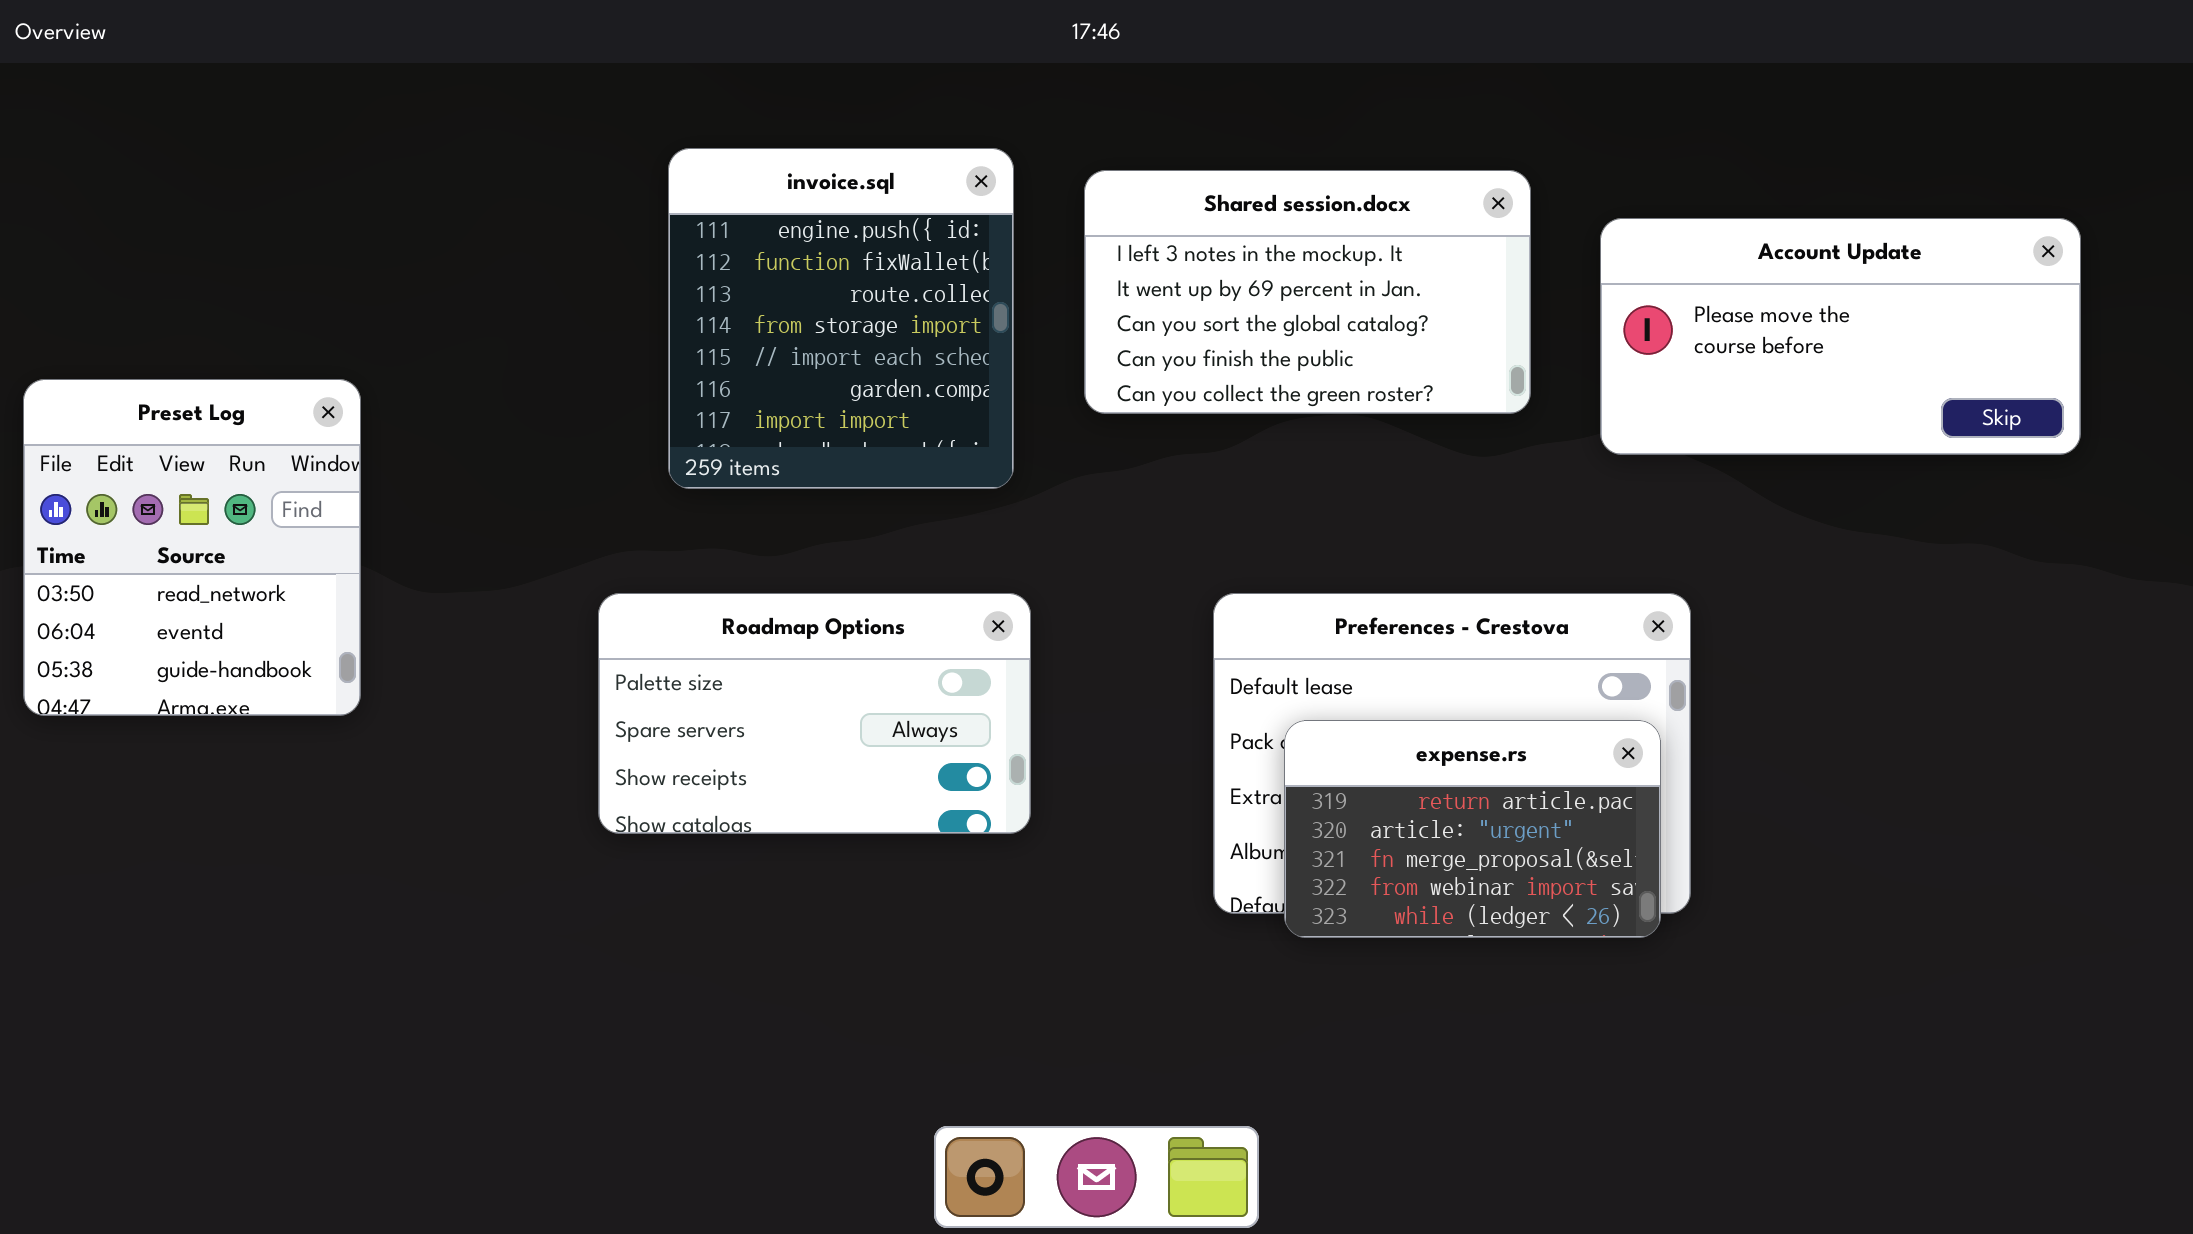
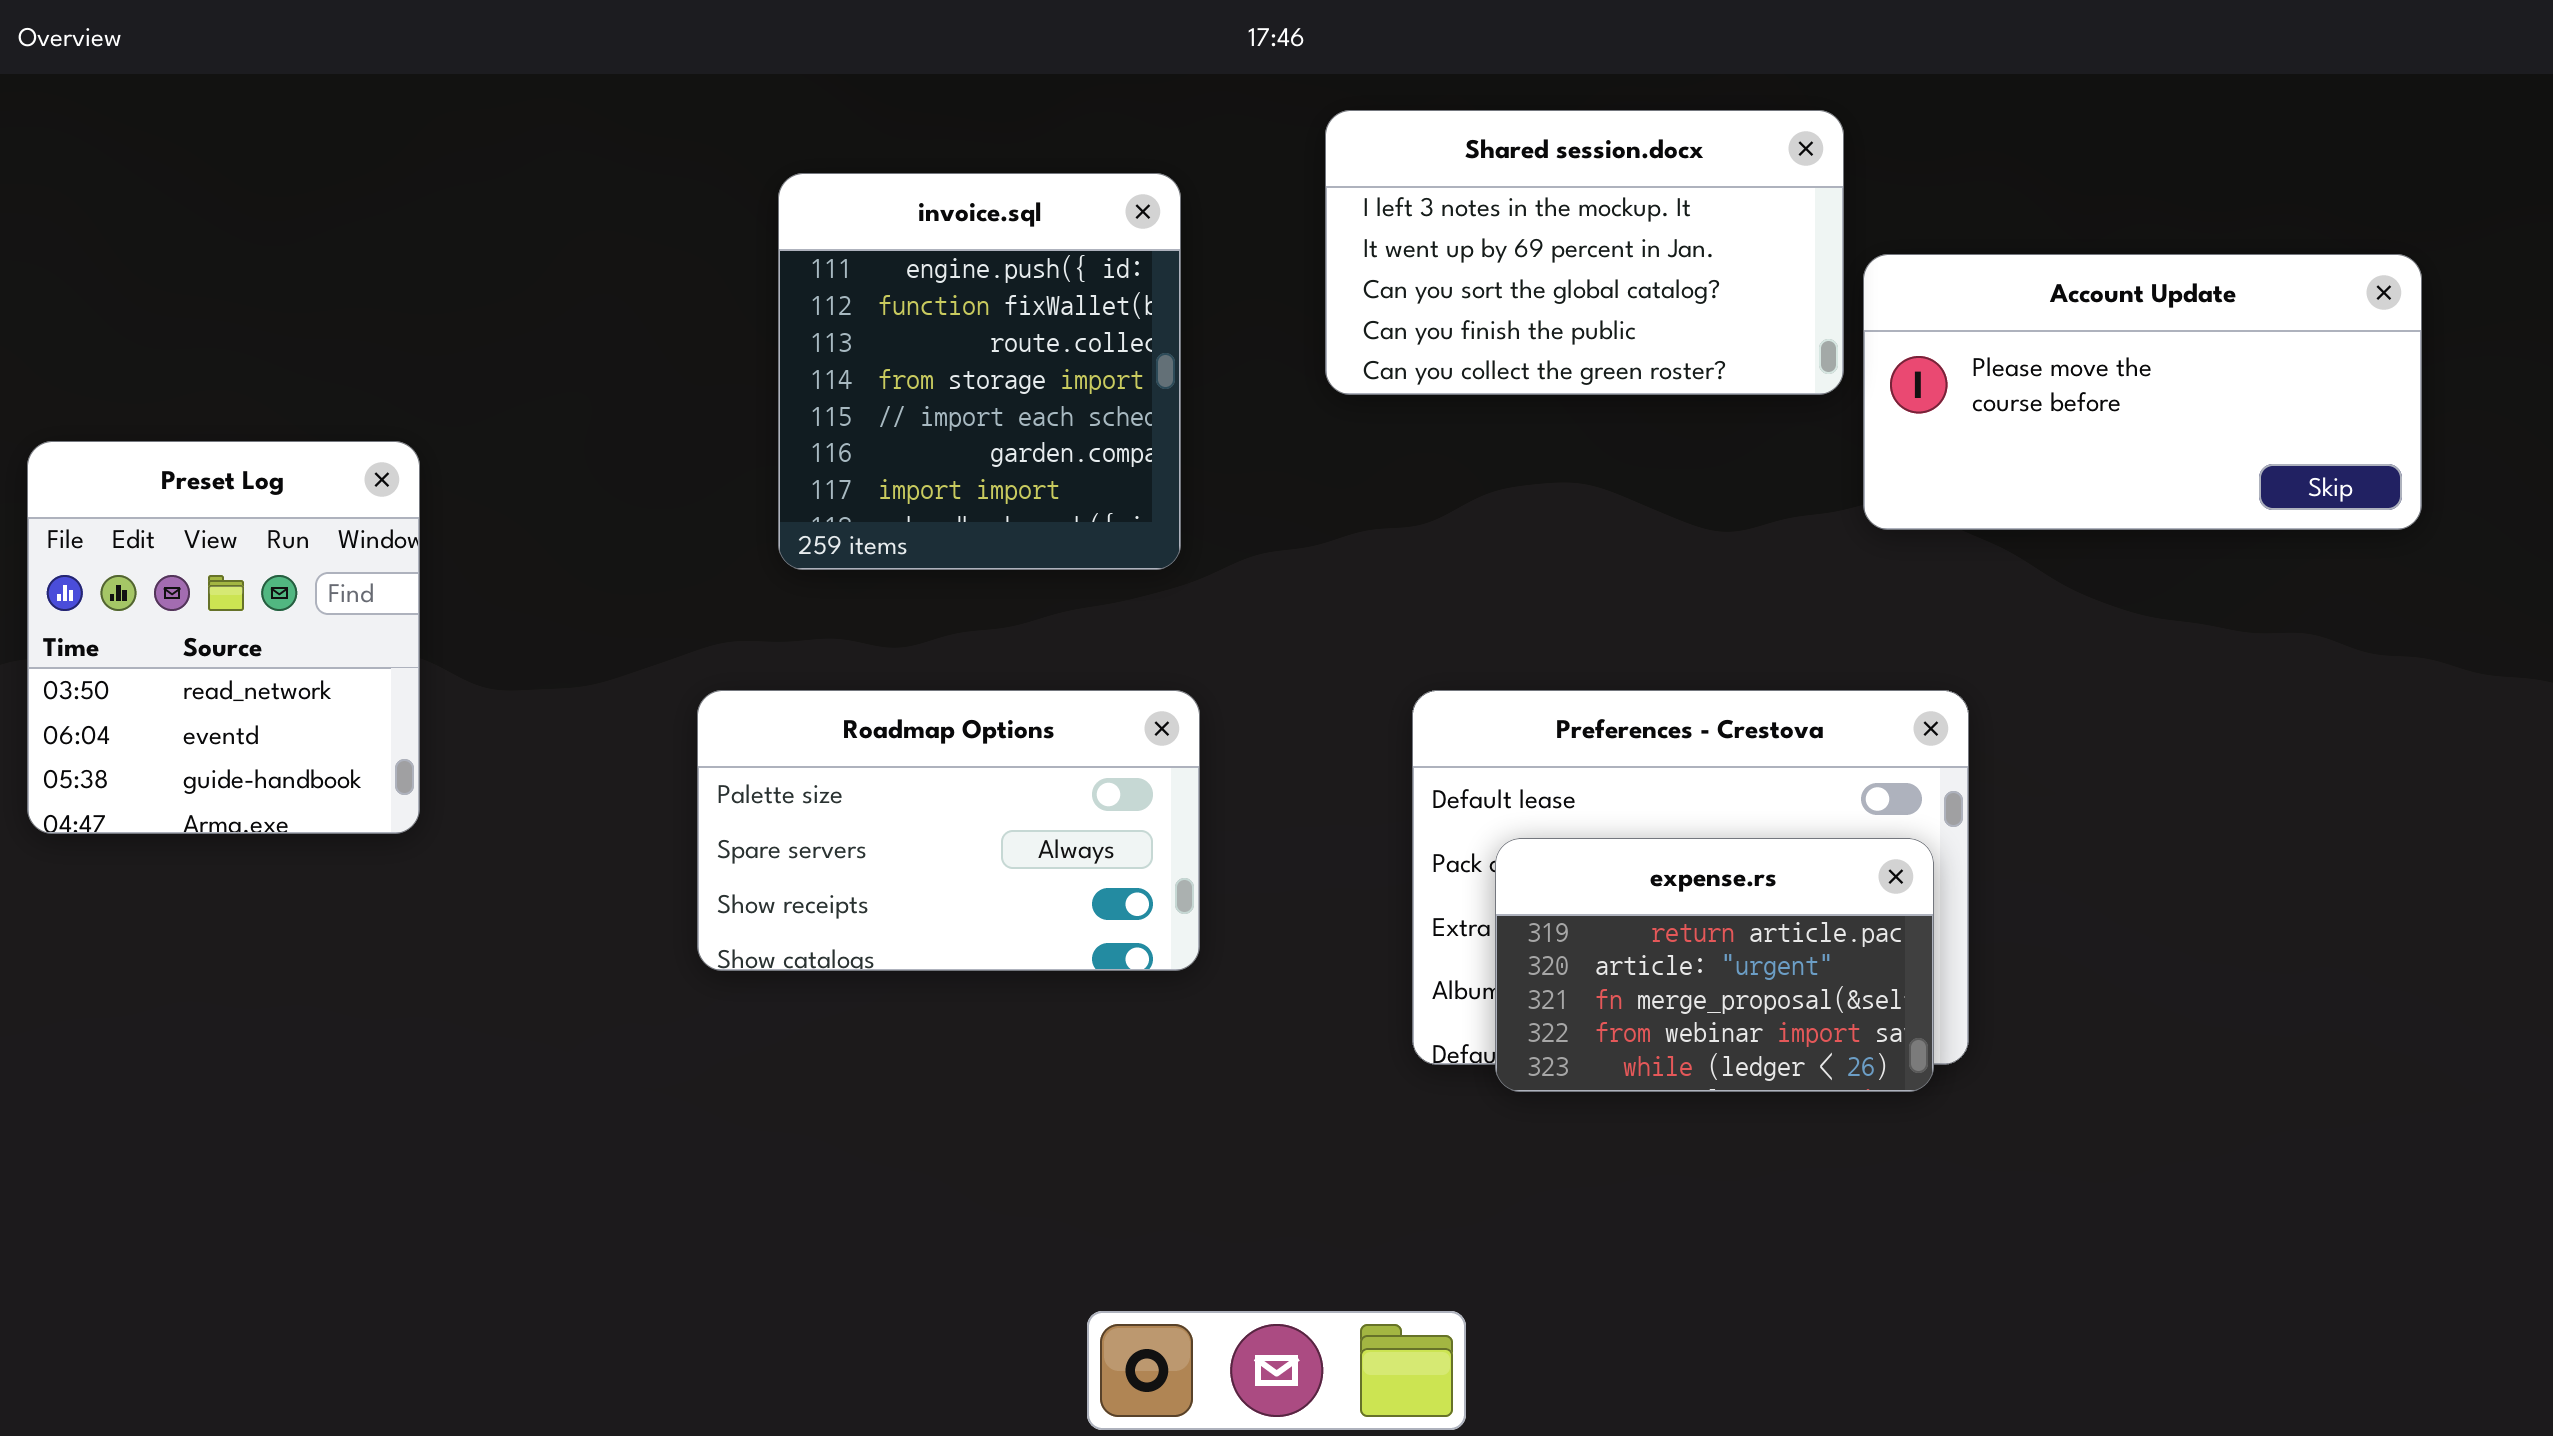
Shared session.docx: [1084,170,1531,414] -> [1325,110,1844,395], moved

